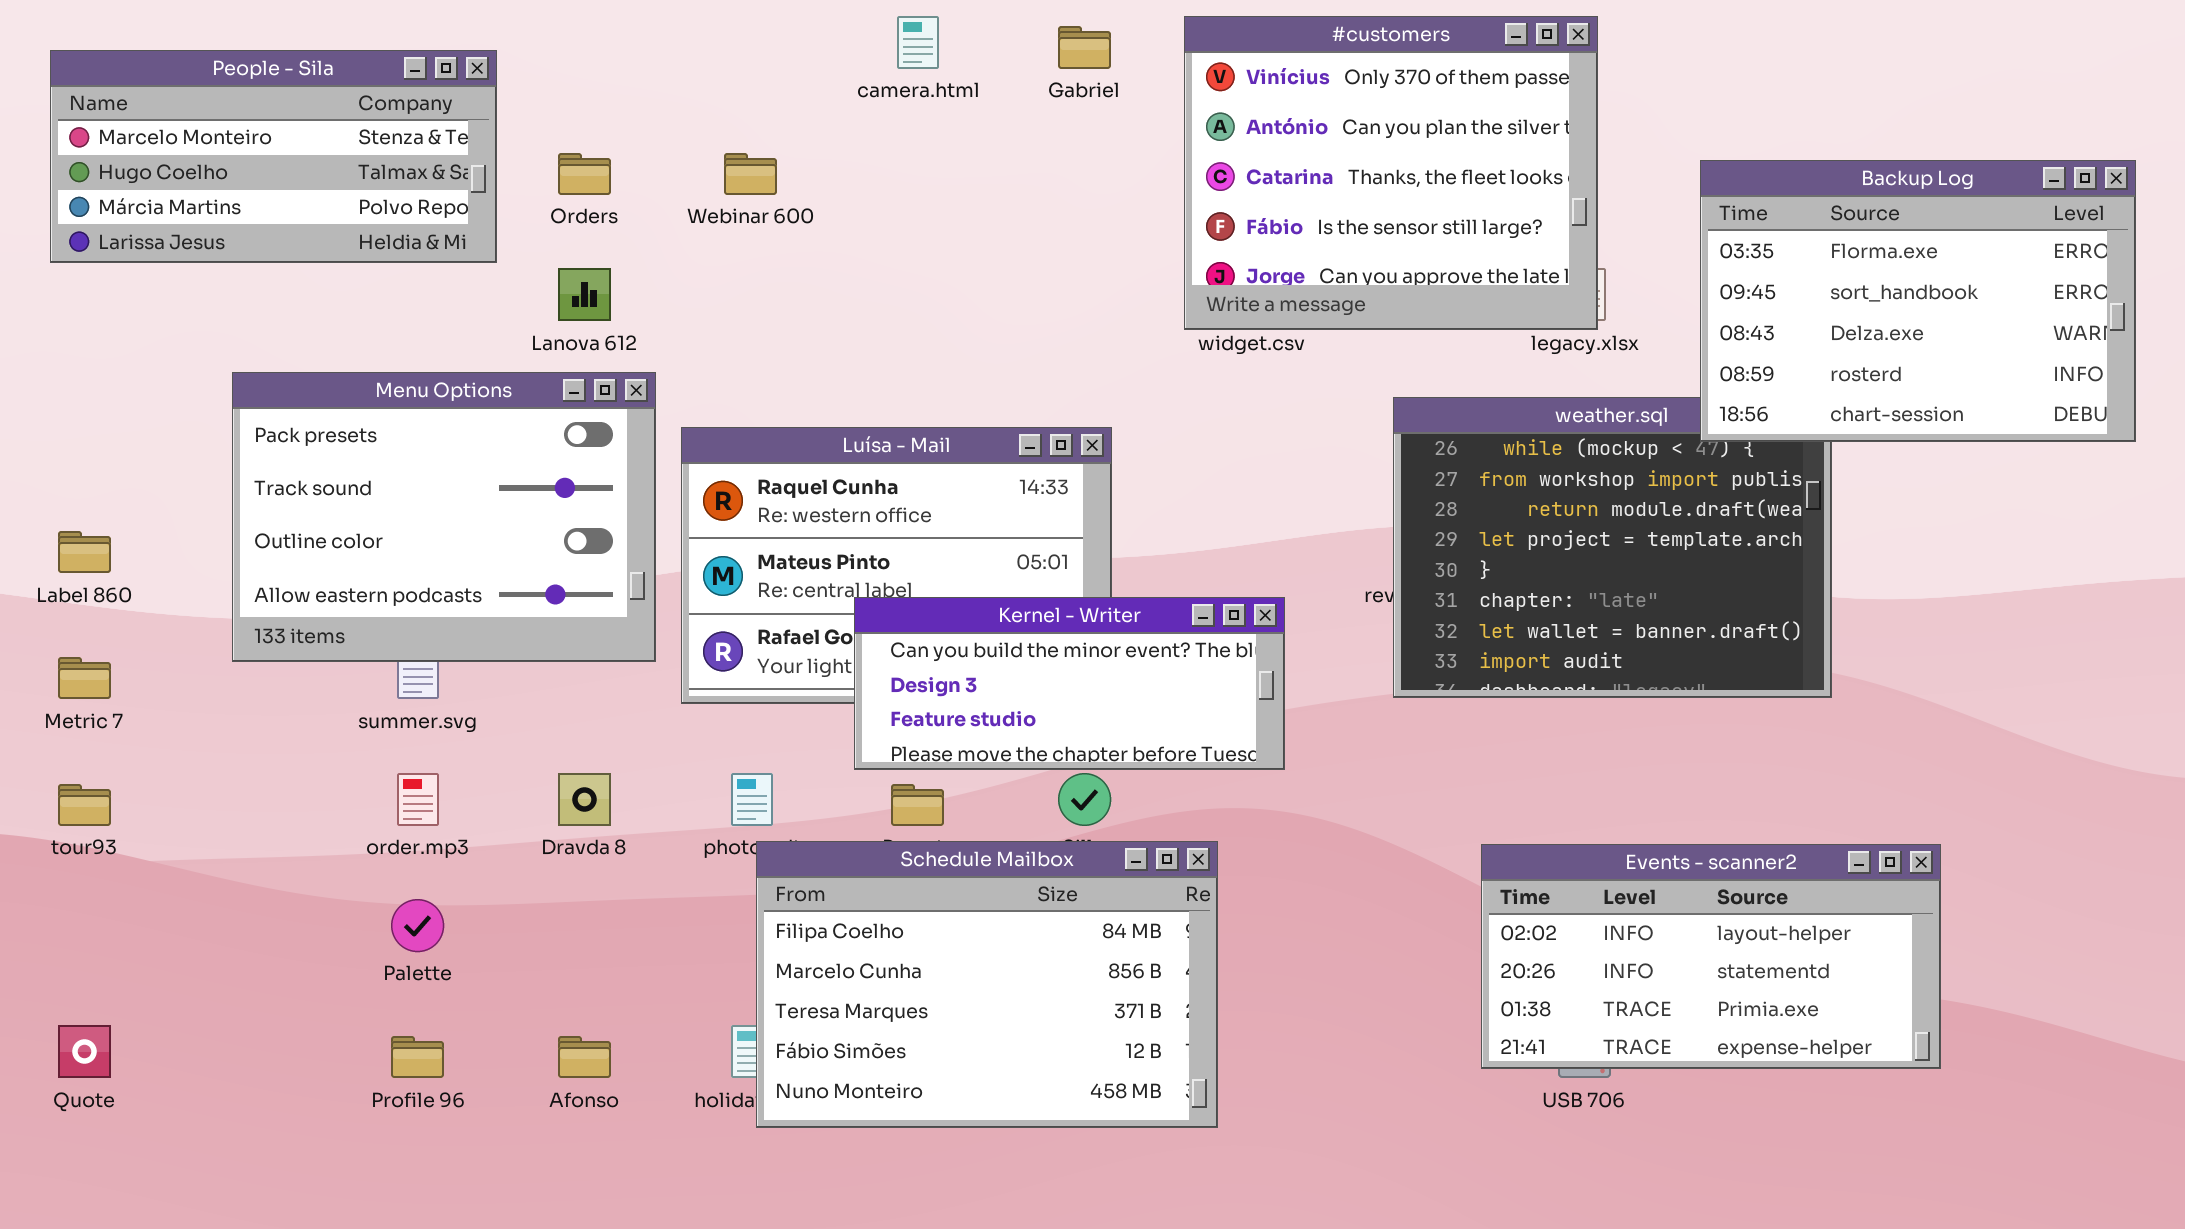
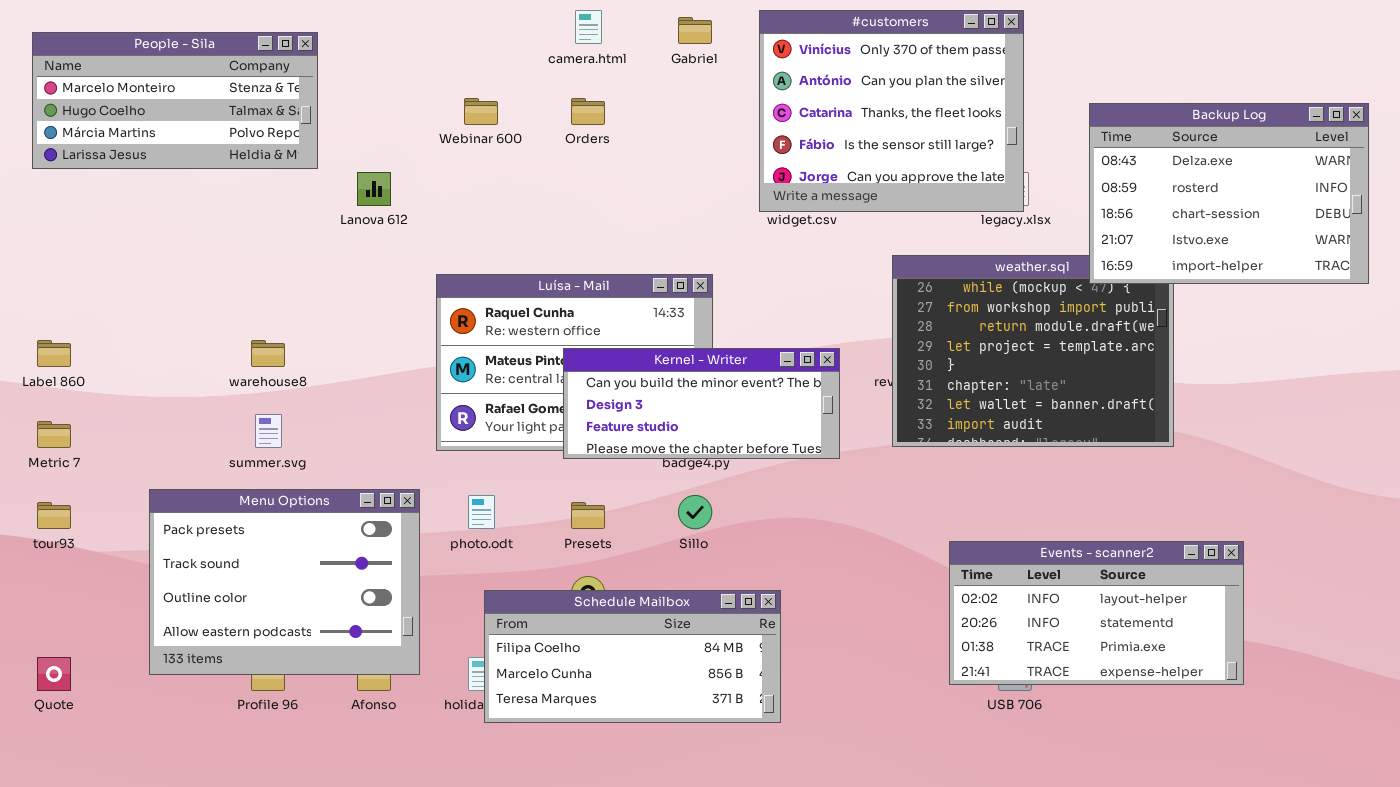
Orders: [558,153,611,195] -> [571,98,605,125], moved
Backup Log: [1700,160,2136,442] -> [1089,103,1369,284], scrolled down 2 rows
Menu Options: [232,372,656,662] -> [149,489,420,675], moved
Kernel - Writer: [854,597,1285,770] -> [563,348,840,459], moved
Schedule Mailbox: [756,841,1218,1128] -> [484,590,781,723], resized

